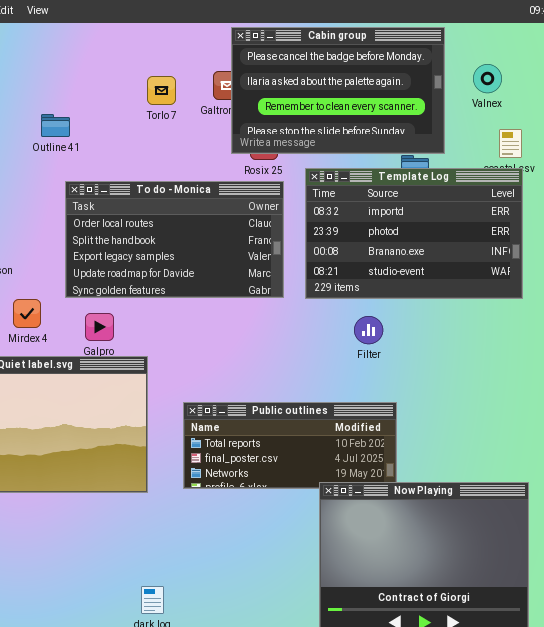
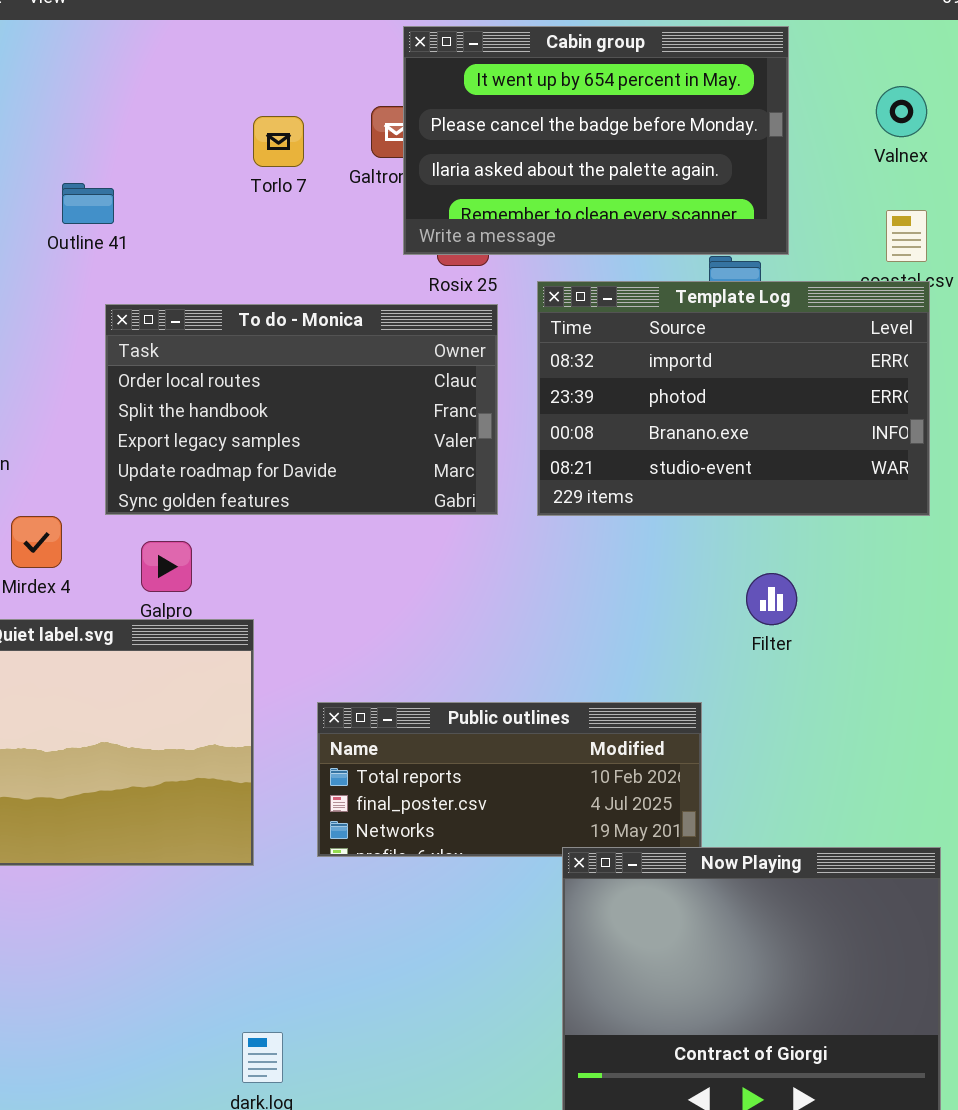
Cabin group: [231,27,445,154] -> [403,26,789,255], scrolled up 1 row
Valnex: [473,64,502,93] -> [876,86,927,137], moved
Filter: [354,316,383,344] -> [746,573,797,625], moved

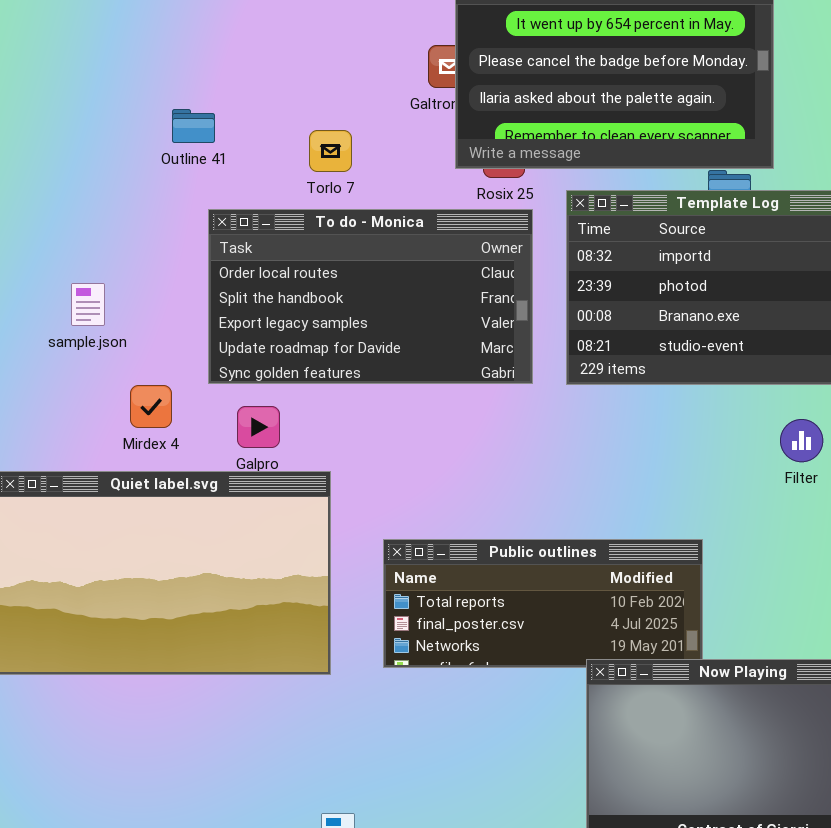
Torlo 7: [253,116,304,167] -> [309,130,352,172], moved
Filter: [746,573,797,625] -> [780,419,823,462], moved

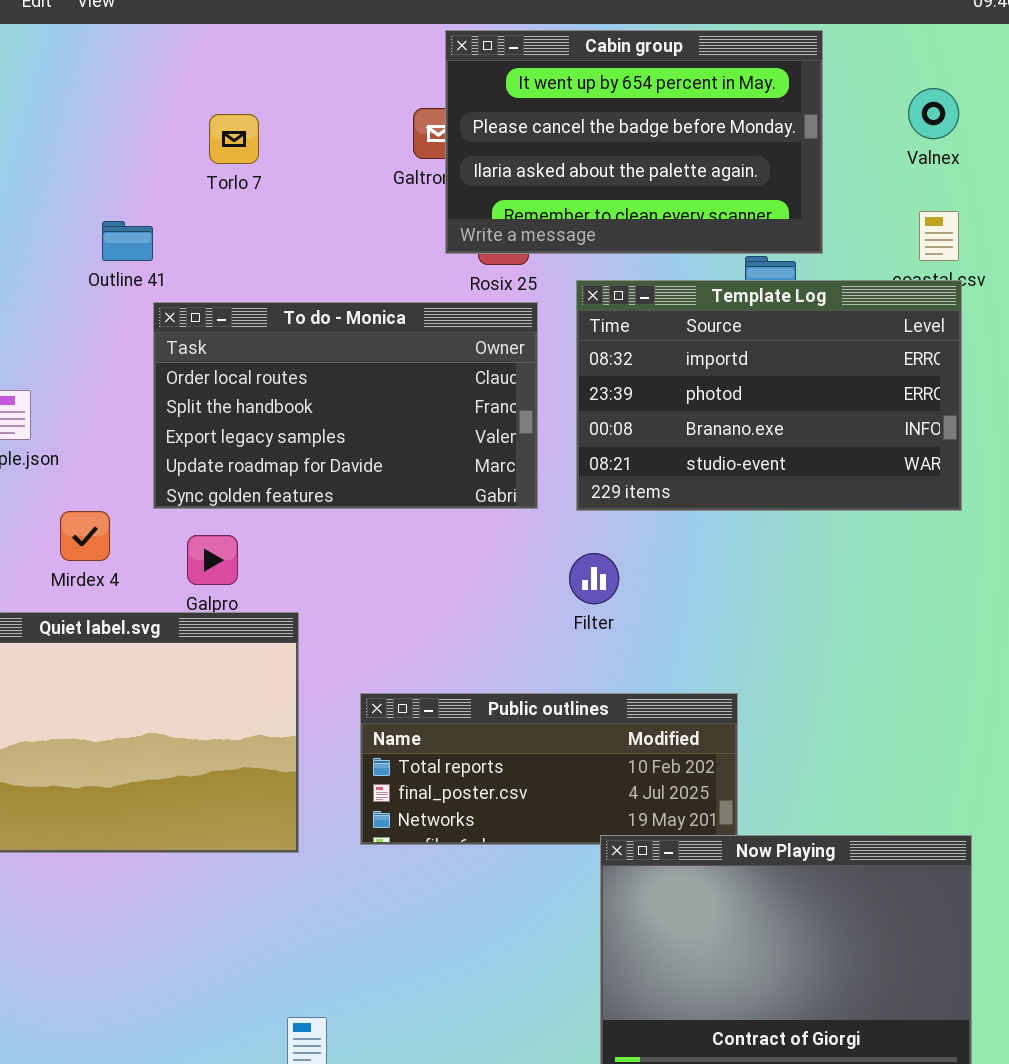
Outline 41: [172,109,215,143] -> [102,221,153,261], moved
Torlo 7: [309,130,352,172] -> [209,114,259,164], moved
Filter: [780,419,823,462] -> [569,553,619,604], moved

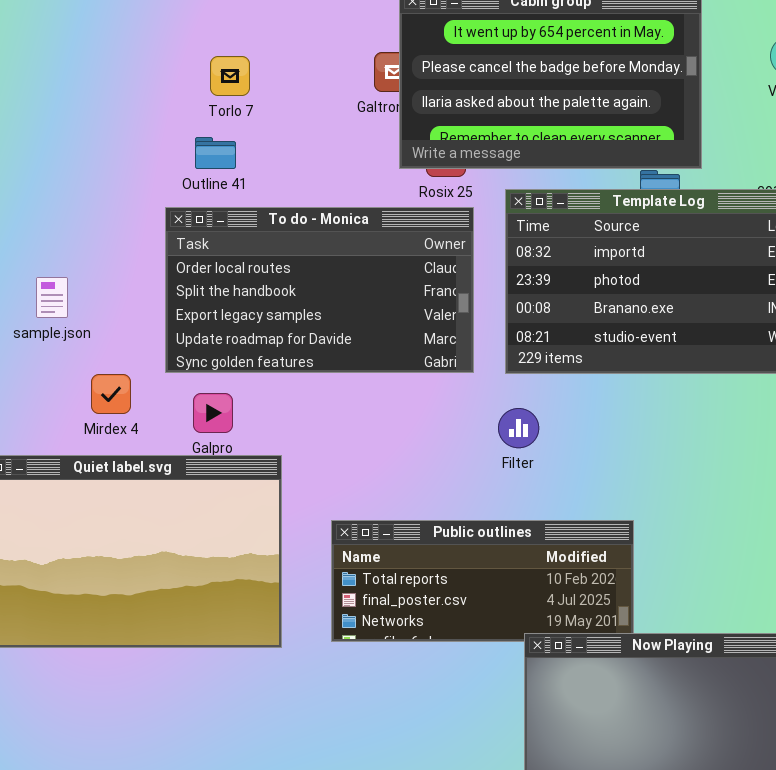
Outline 41: [102,221,153,261] -> [195,137,236,169], moved

